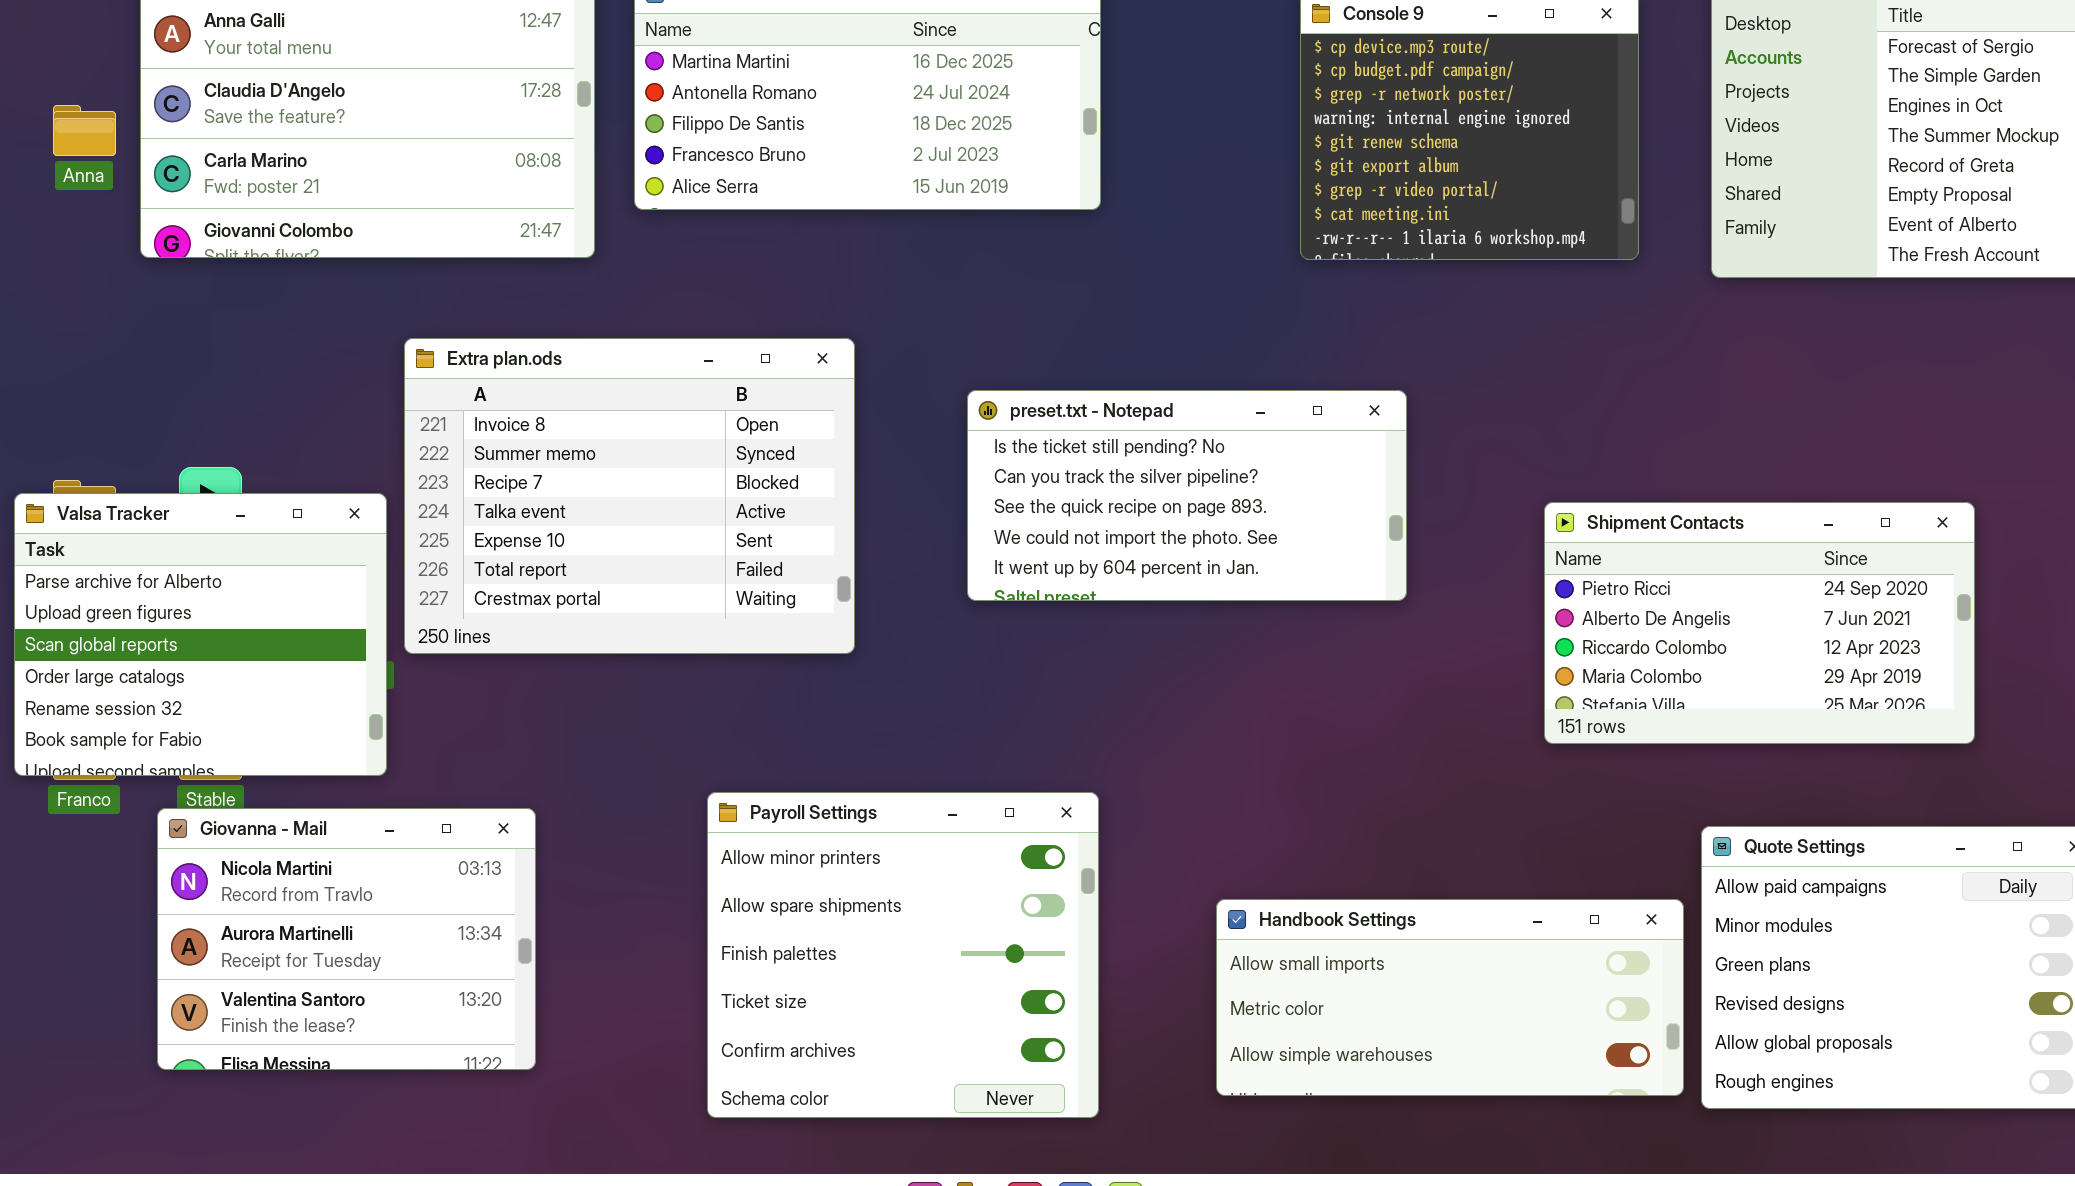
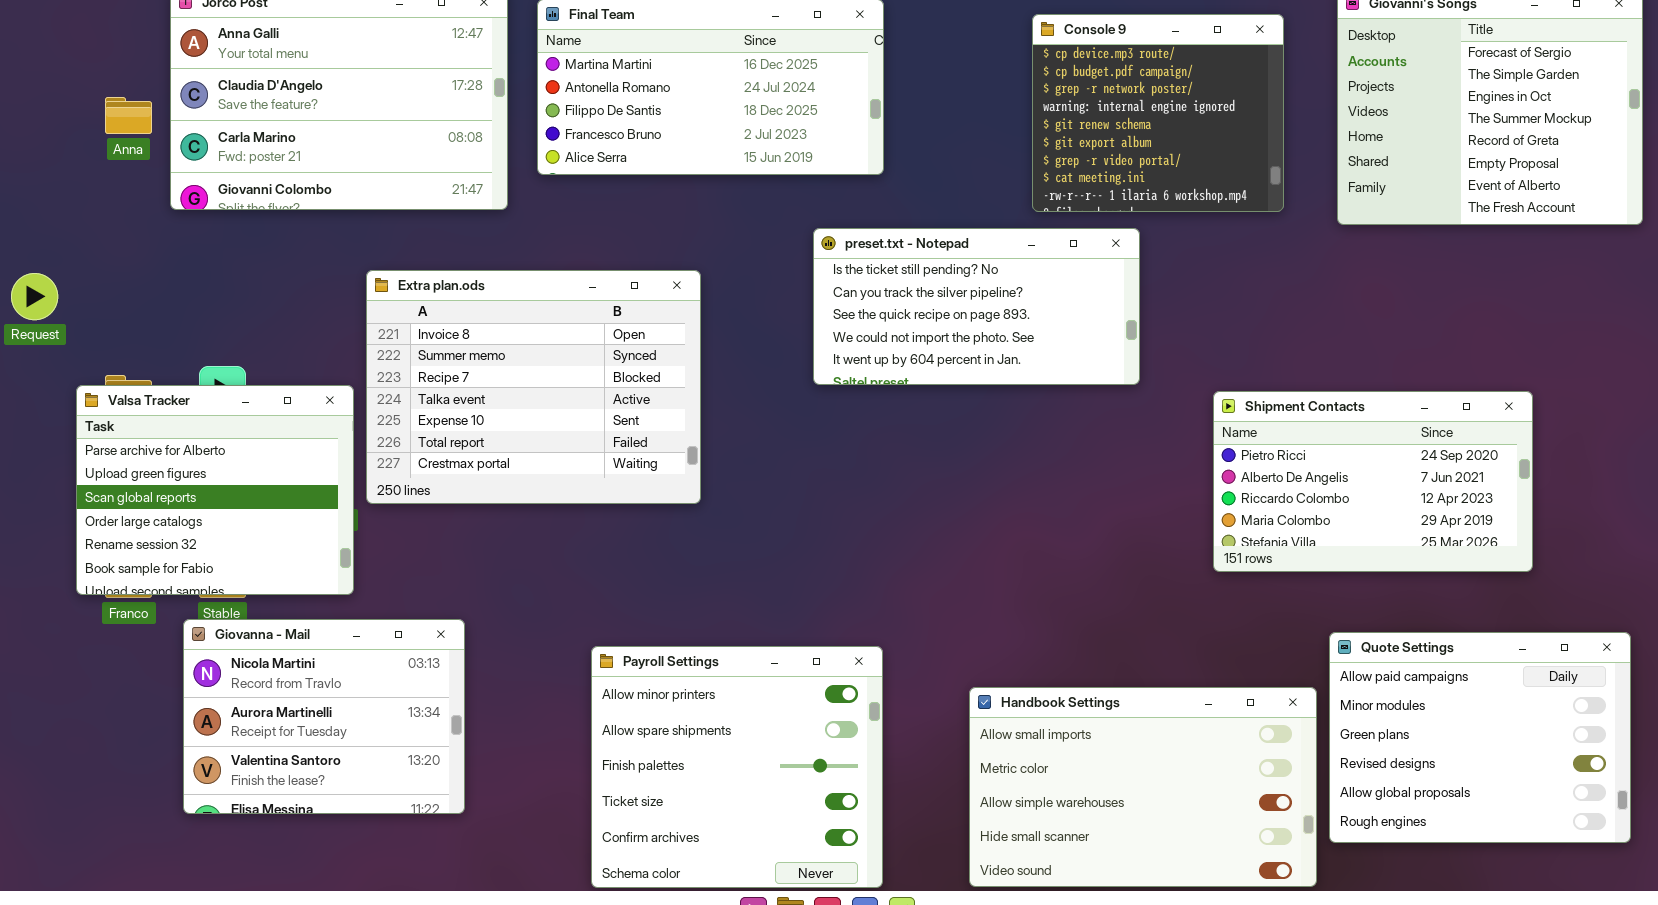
preset.txt - Notepad: [967,390,1407,601] -> [813,228,1140,385], moved
Payroll Settings: [707,792,1099,1118] -> [591,646,883,888], moved
Handbook Settings: [1216,899,1684,1096] -> [969,687,1317,887], resized

